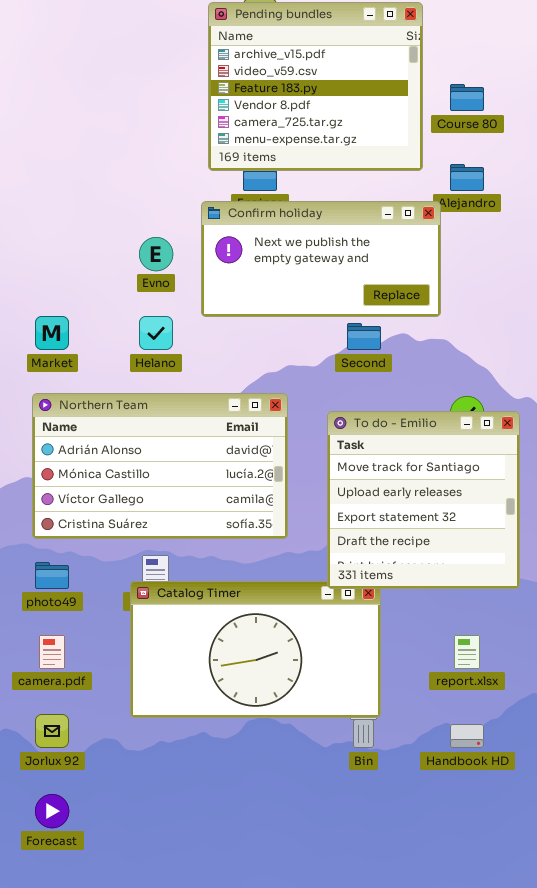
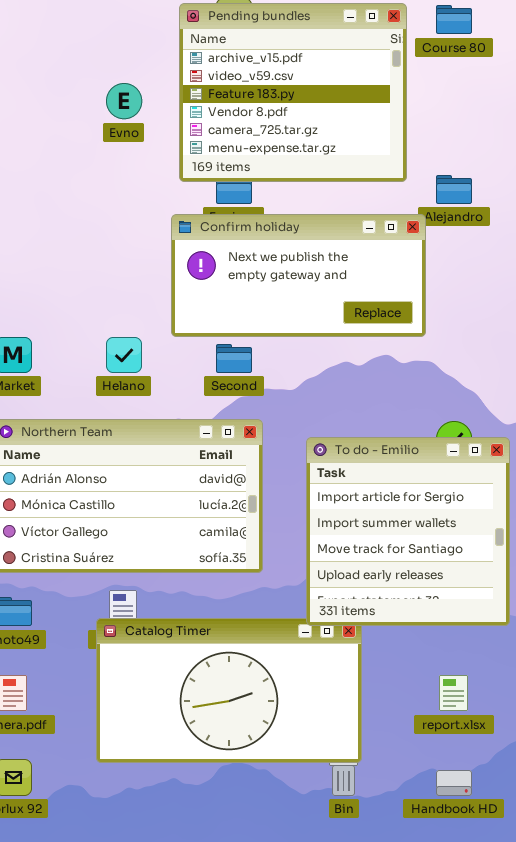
Course 80: [450,84,484,111] -> [436,5,472,34], moved
Evno: [139,237,173,271] -> [106,83,142,119], moved
Second: [347,323,381,350] -> [216,344,252,373], moved
To do - Emilio: [327,411,520,589] -> [306,437,510,626], scrolled up 2 rows

